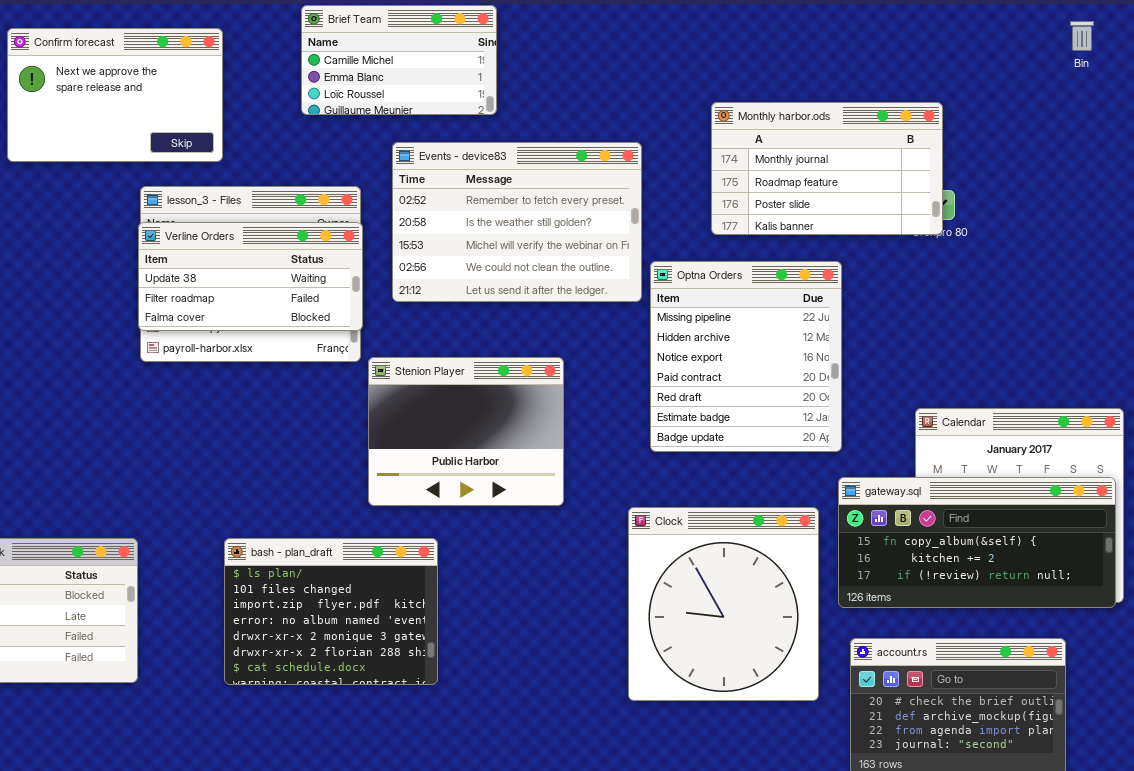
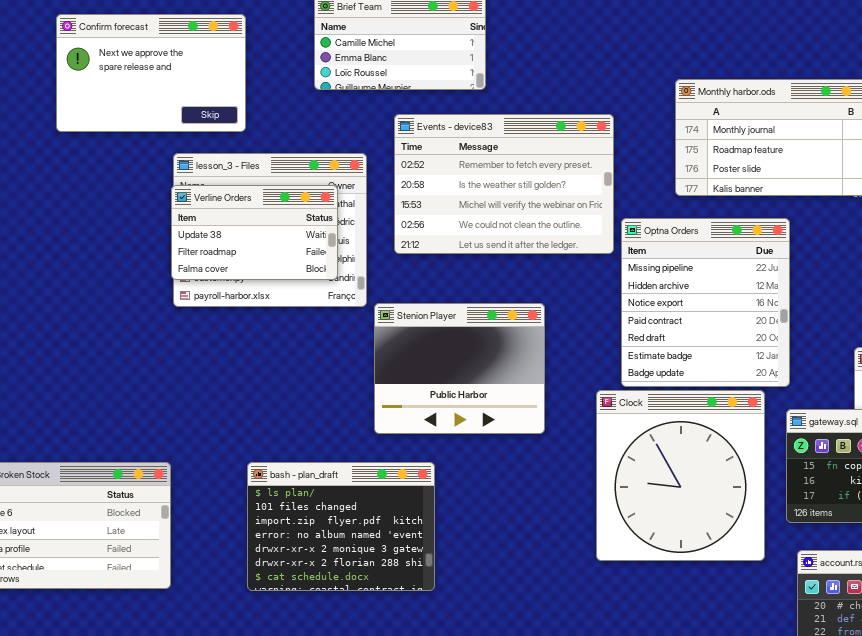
Verline Orders: [138,222,363,331] -> [171,185,338,280], resized
Clock: [628,507,819,701] -> [596,390,765,561], moved

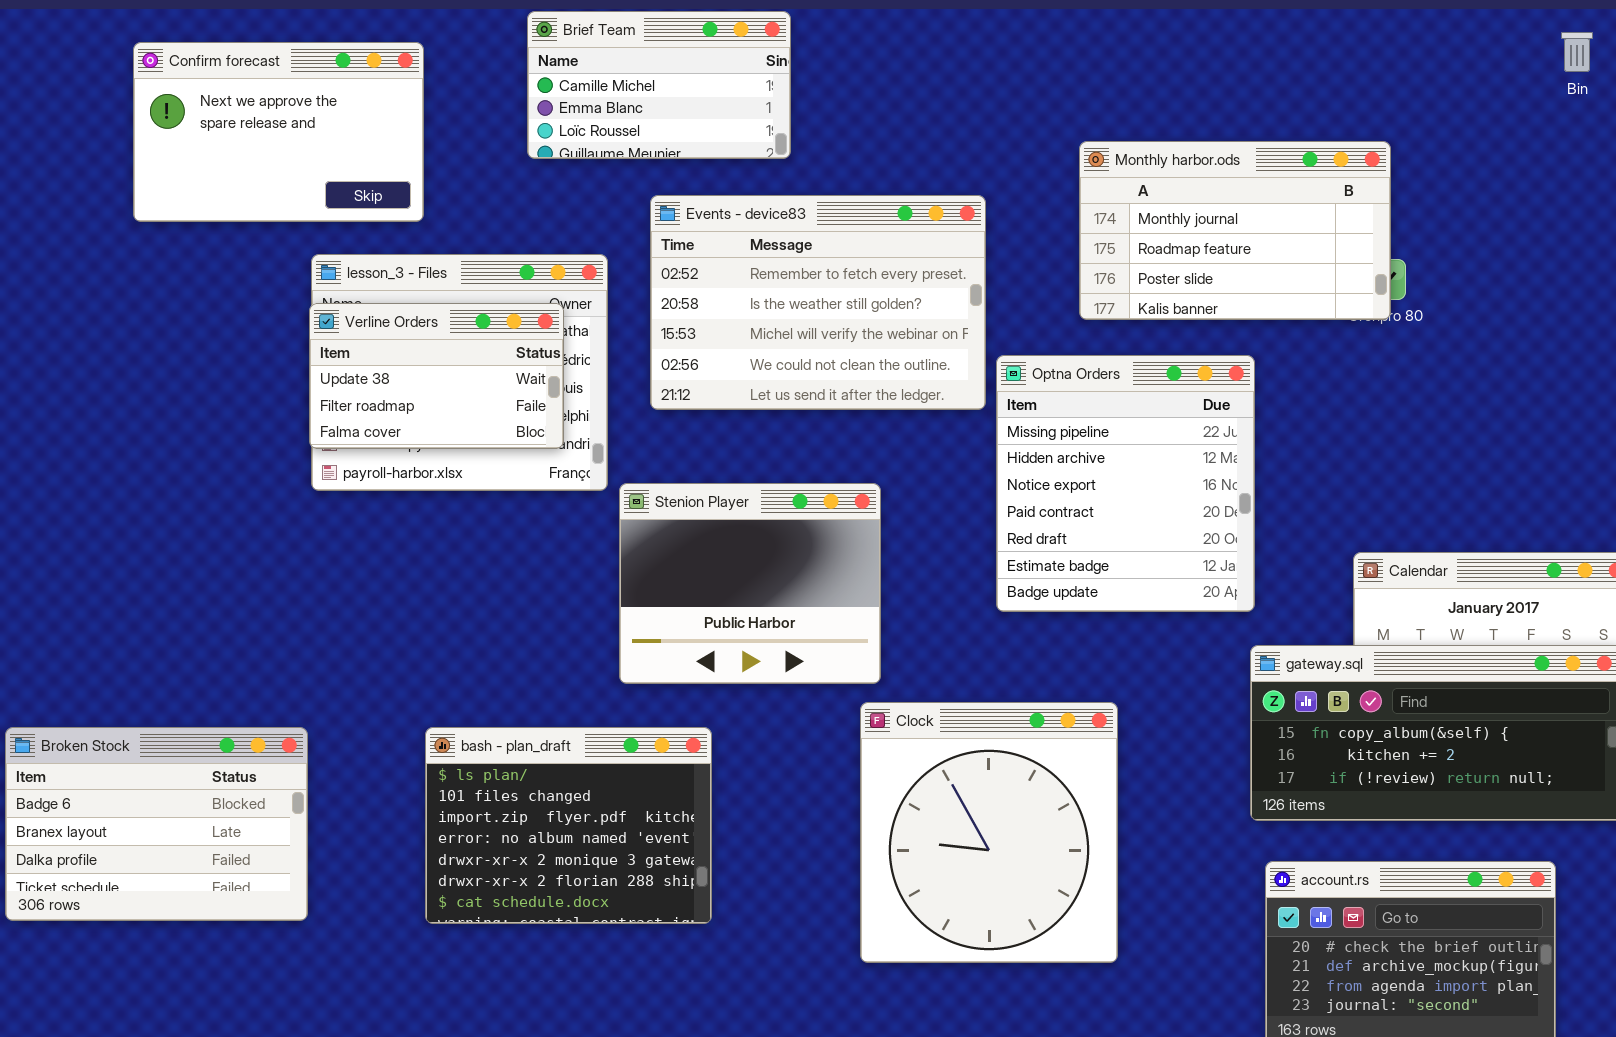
Clock: [596,390,765,561] -> [860,702,1118,963], moved

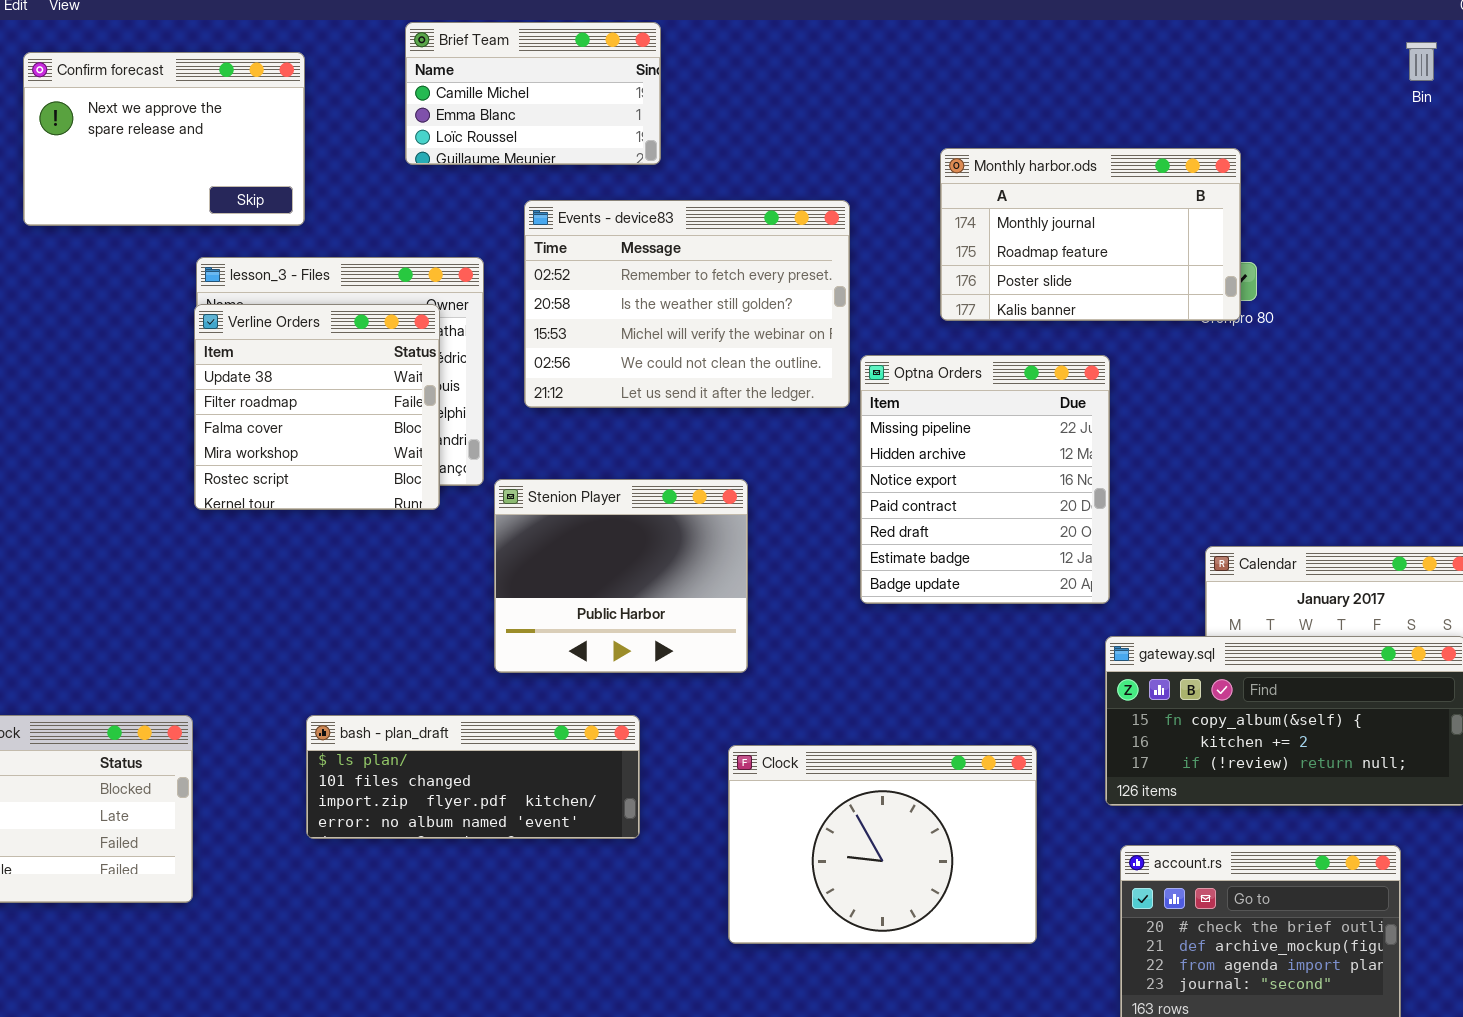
Verline Orders: [309,303,564,449] -> [194,304,440,510], resized
Clock: [860,702,1118,963] -> [728,745,1037,944], resized
bash - plan_draft: [425,727,712,924] -> [306,715,640,839], resized

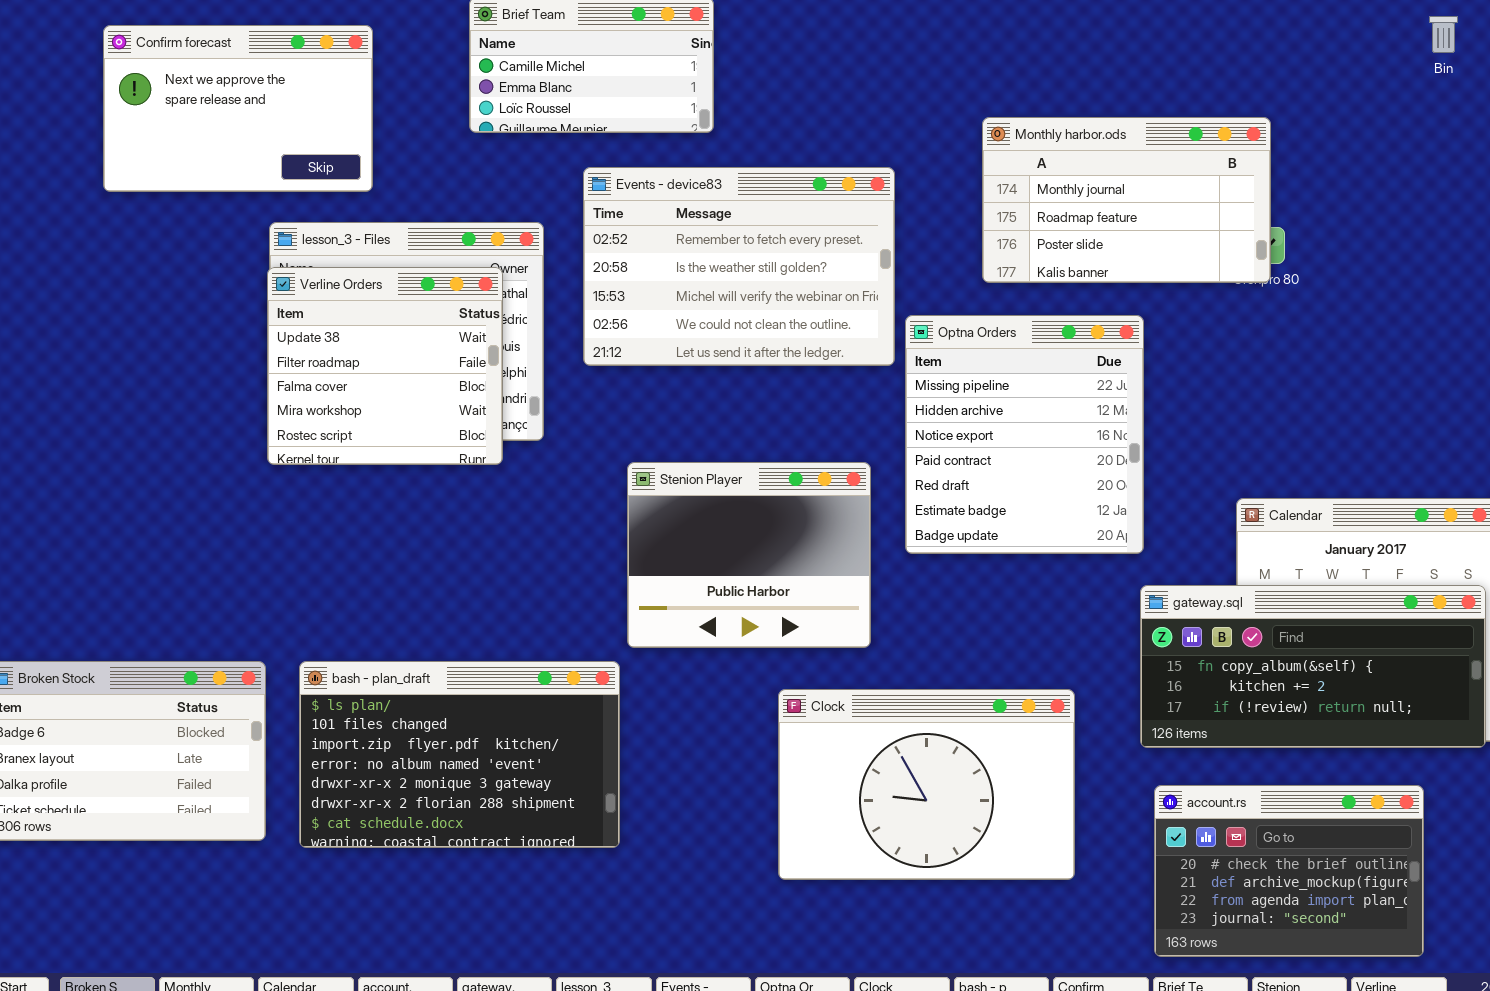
Stenion Player: [494,479,748,673] -> [627,462,871,648], moved
bash - plan_draft: [306,715,640,839] -> [299,661,620,848], moved, resized

